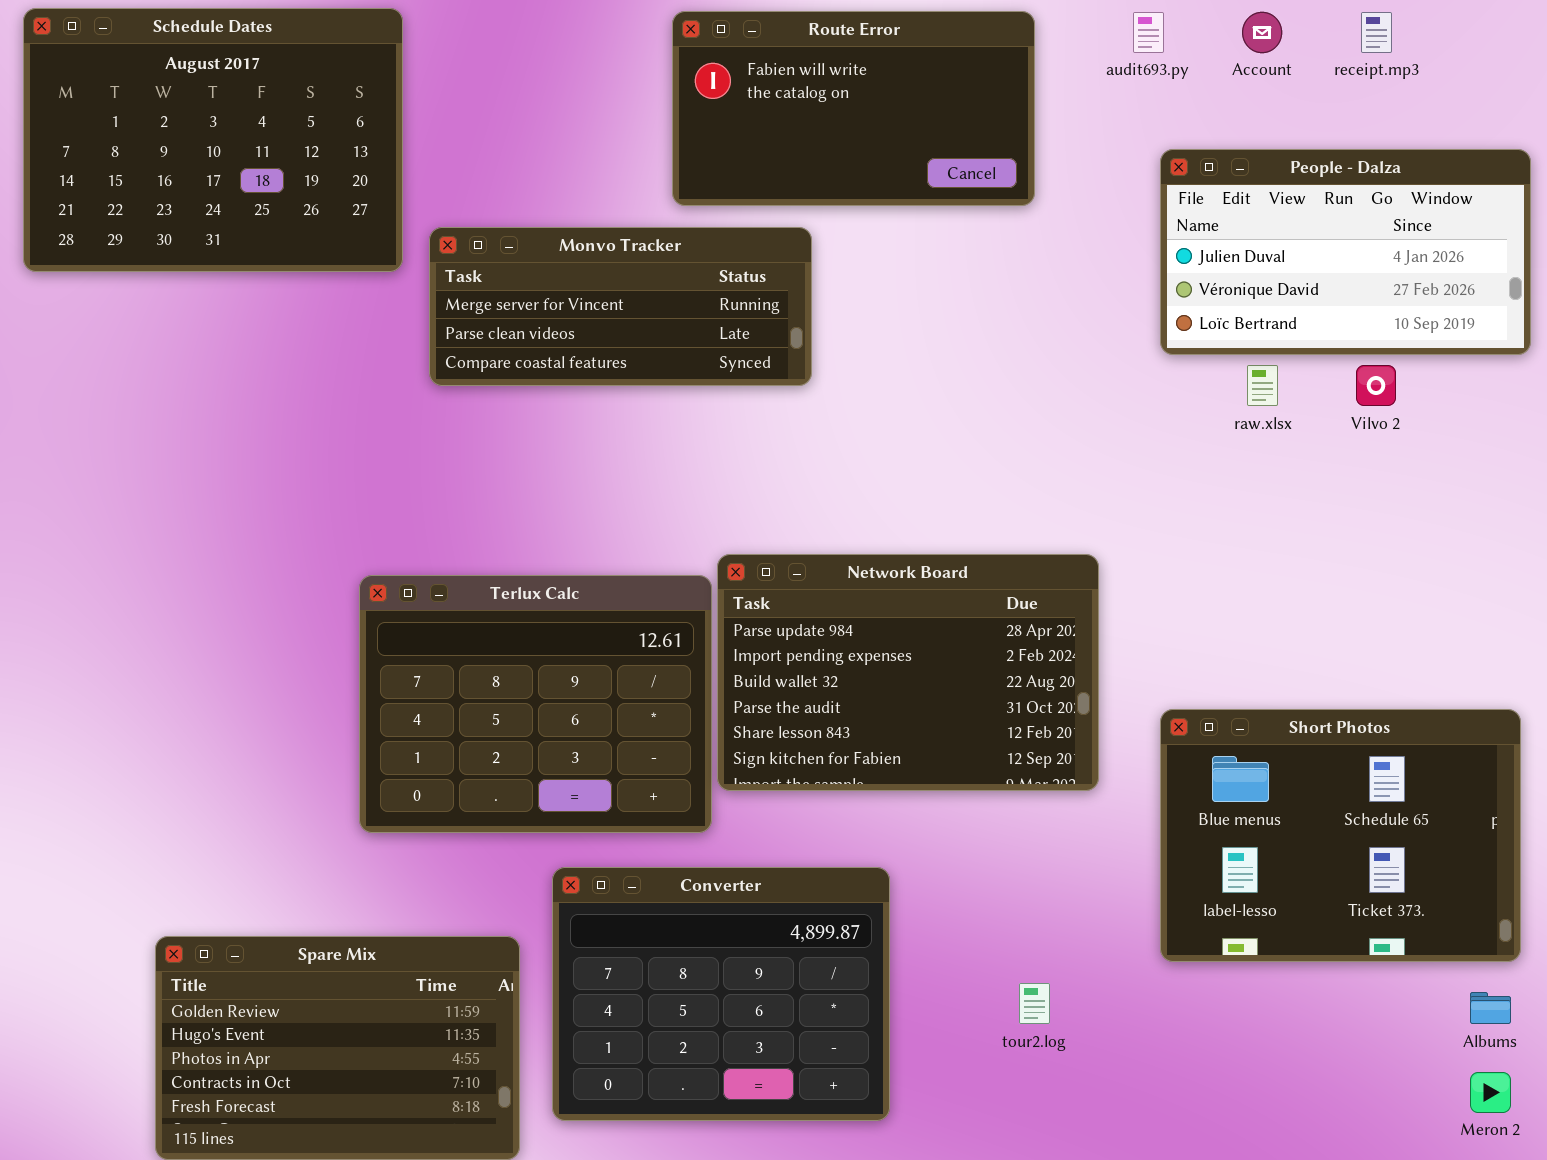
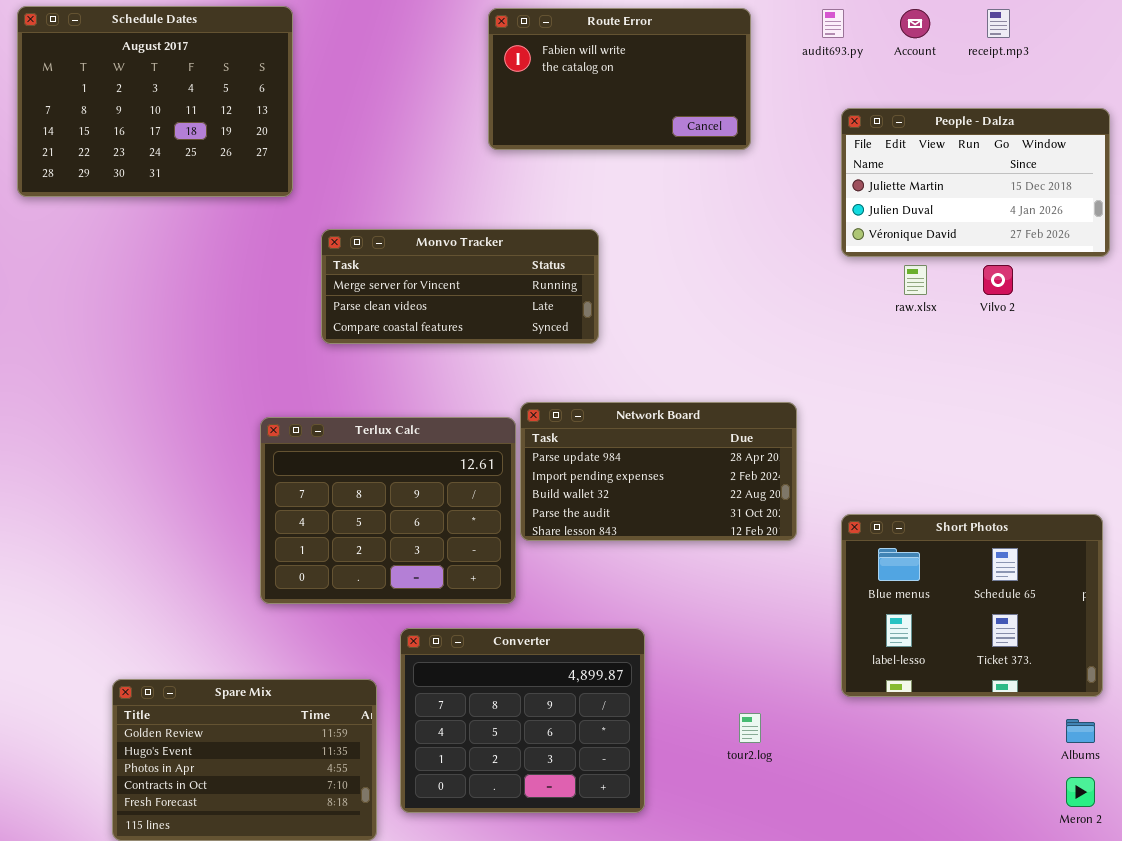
People - Dalza: [1160,149,1531,355] -> [841,108,1110,257], scrolled up 1 row
Monvo Tracker: [429,227,812,386] -> [321,229,599,344], moved
Network Board: [717,554,1099,791] -> [520,402,797,541], resized

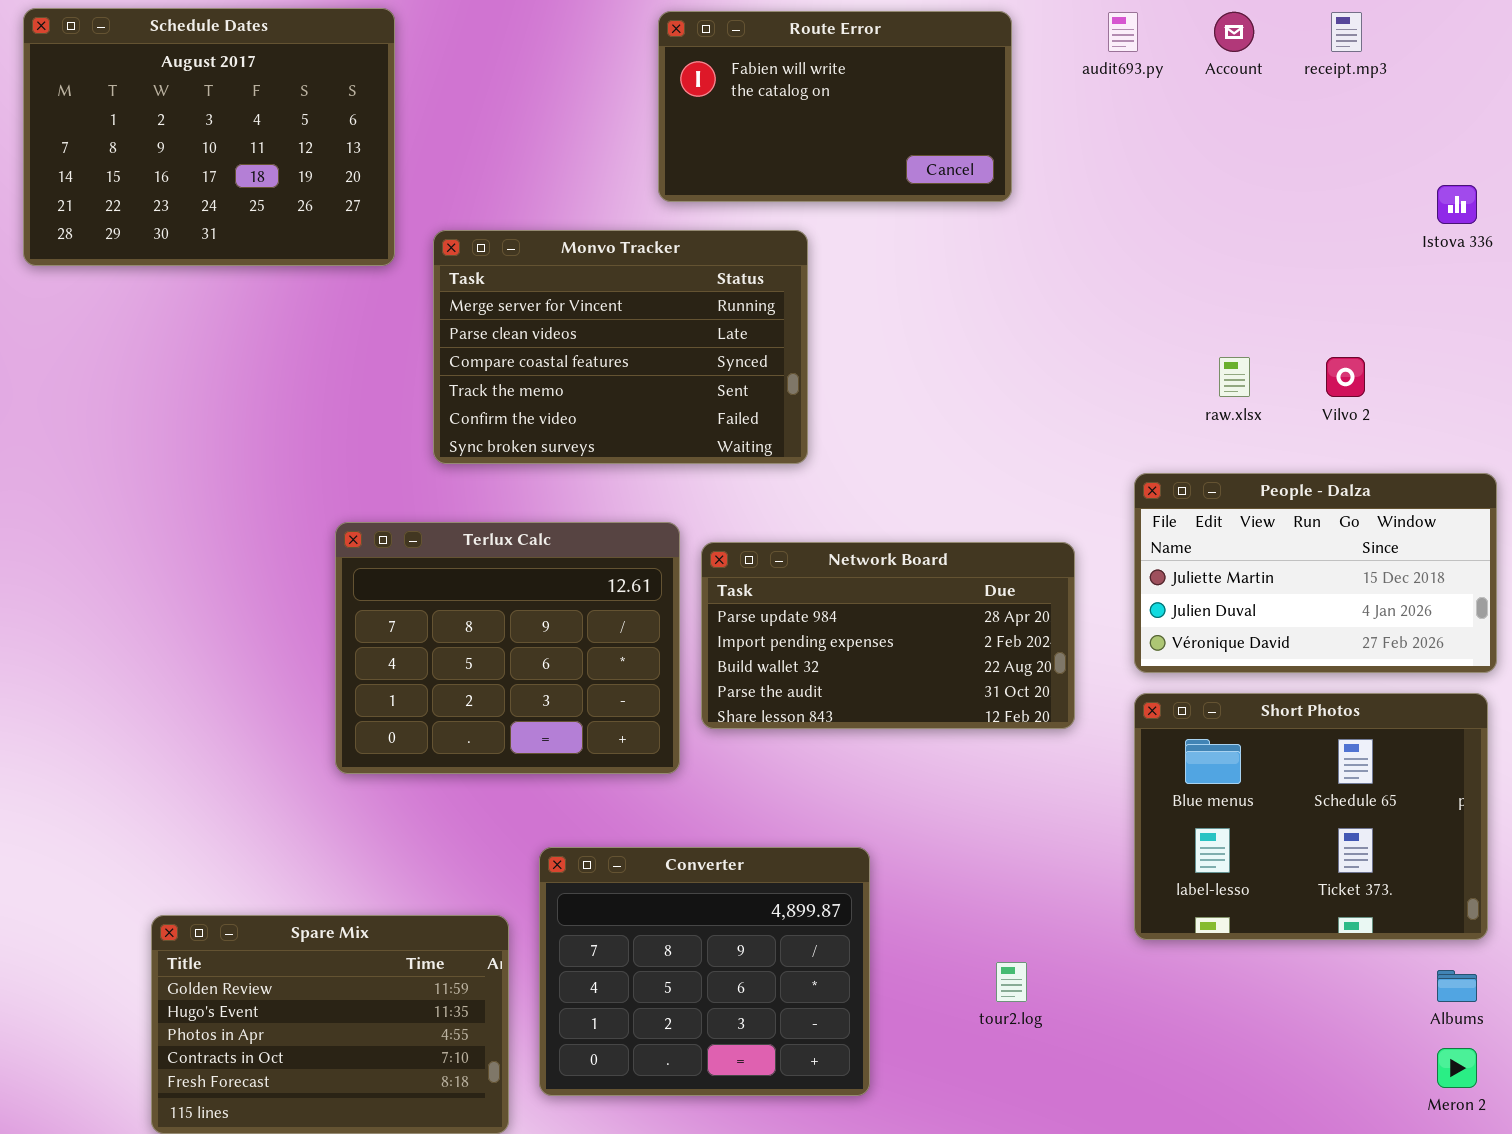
People - Dalza: [841,108,1110,257] -> [1134,473,1497,673], moved
Monvo Tracker: [321,229,599,344] -> [433,230,808,464], resized
Terlux Calc: [260,417,516,604] -> [335,522,680,774], moved

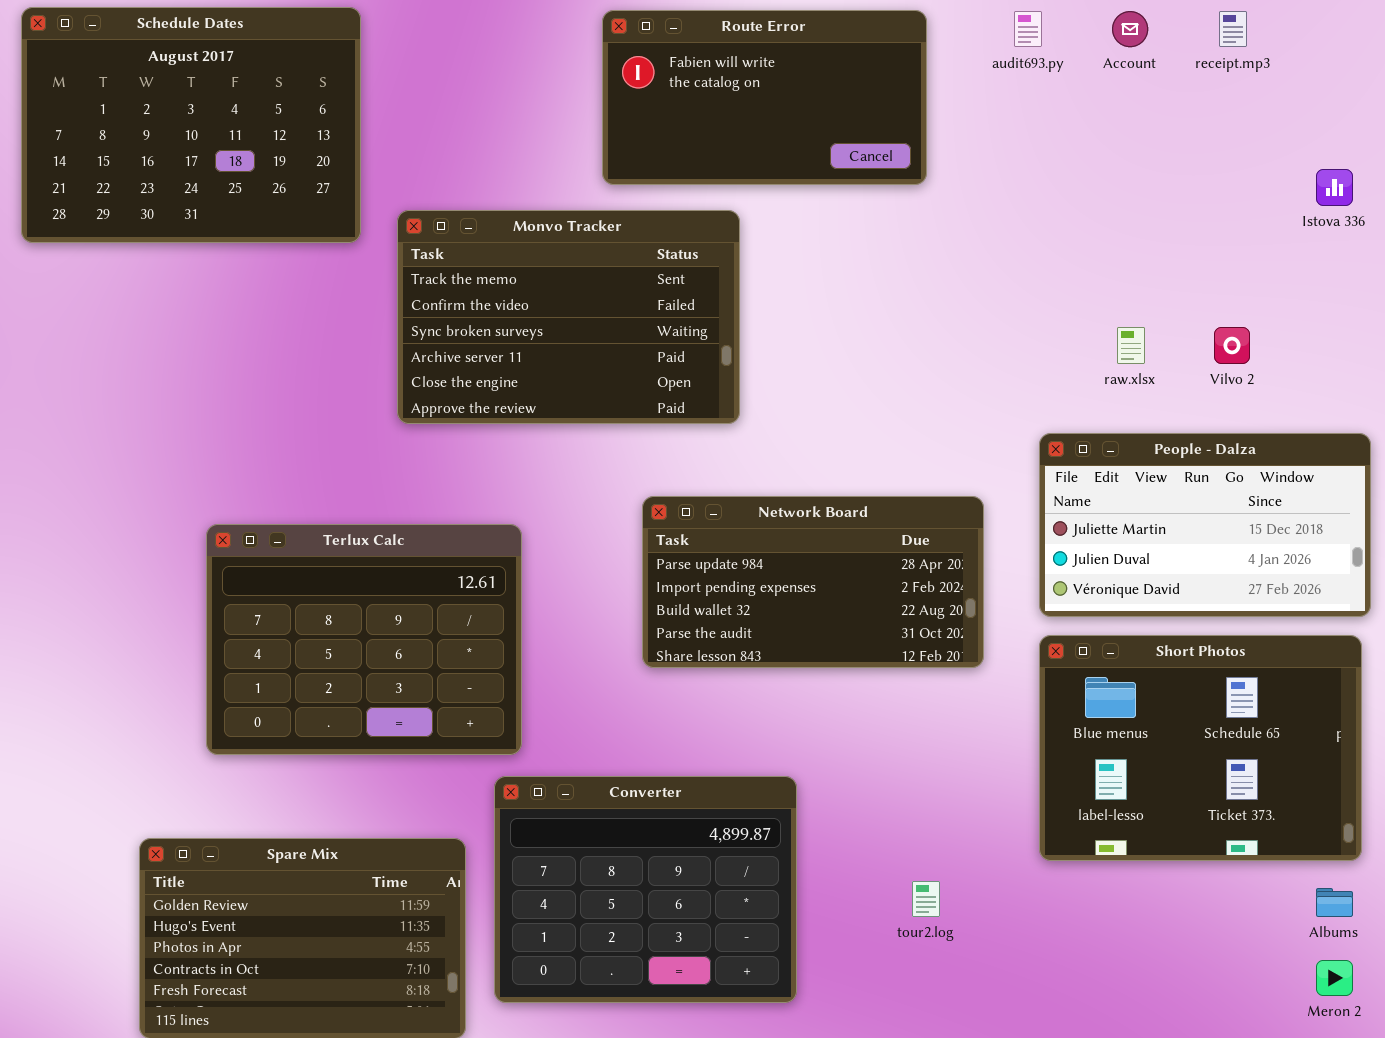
Monvo Tracker: [433,230,808,464] -> [397,210,740,424], scrolled down 3 rows
Terlux Calc: [335,522,680,774] -> [206,524,522,755], moved

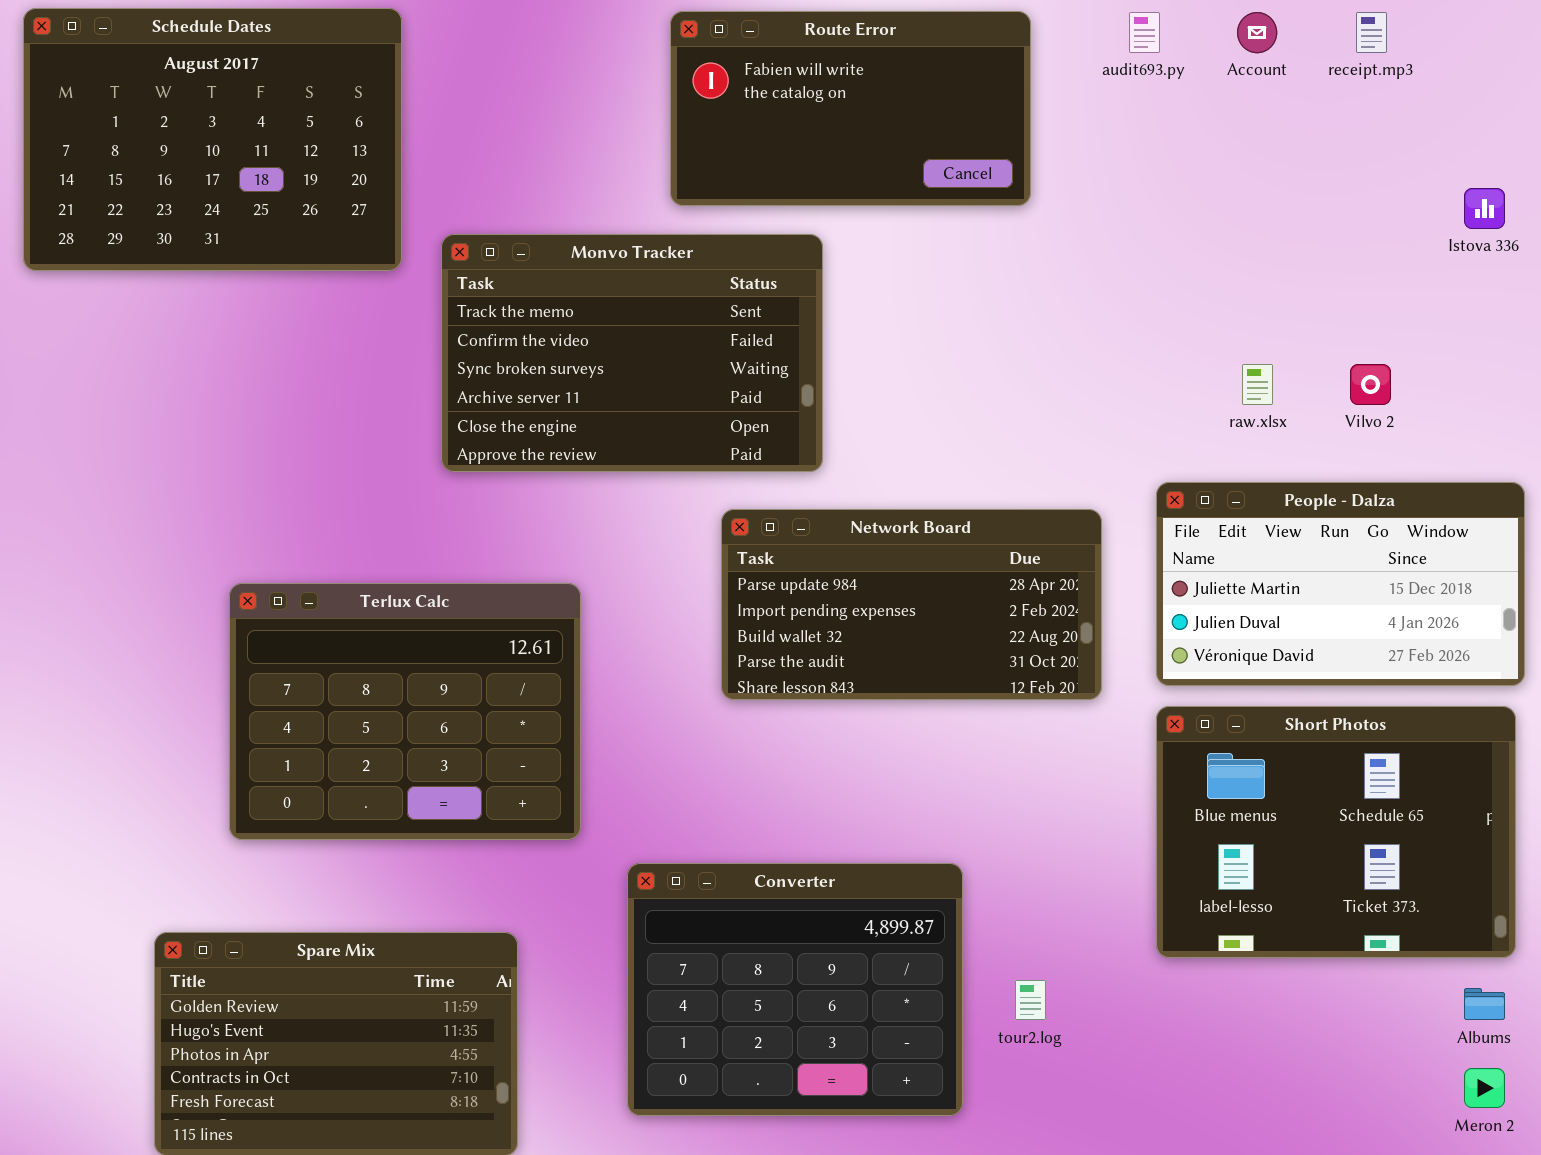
Network Board: [642,496,984,668] -> [721,509,1102,700], moved
Converter: [494,776,797,1003] -> [627,863,963,1116], moved

